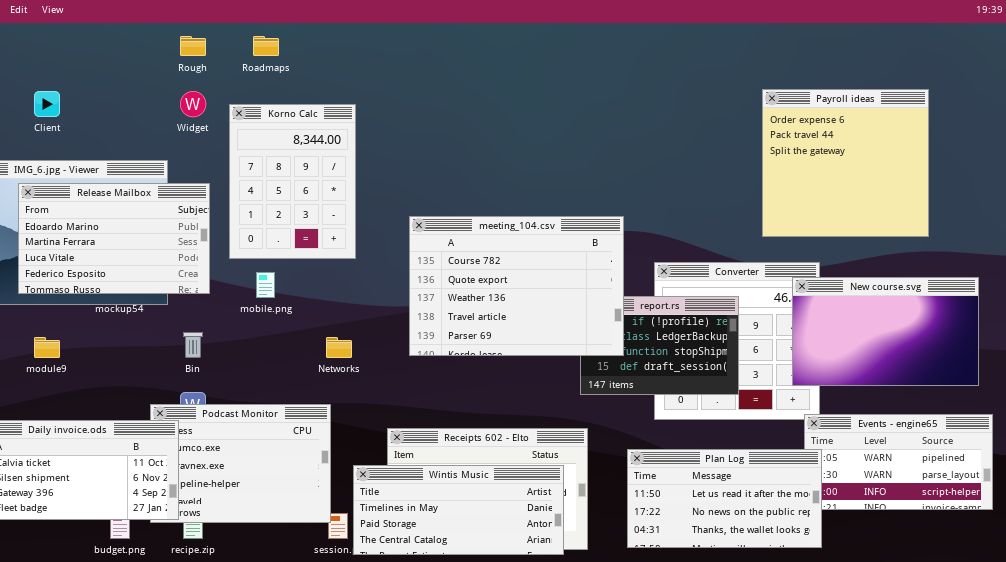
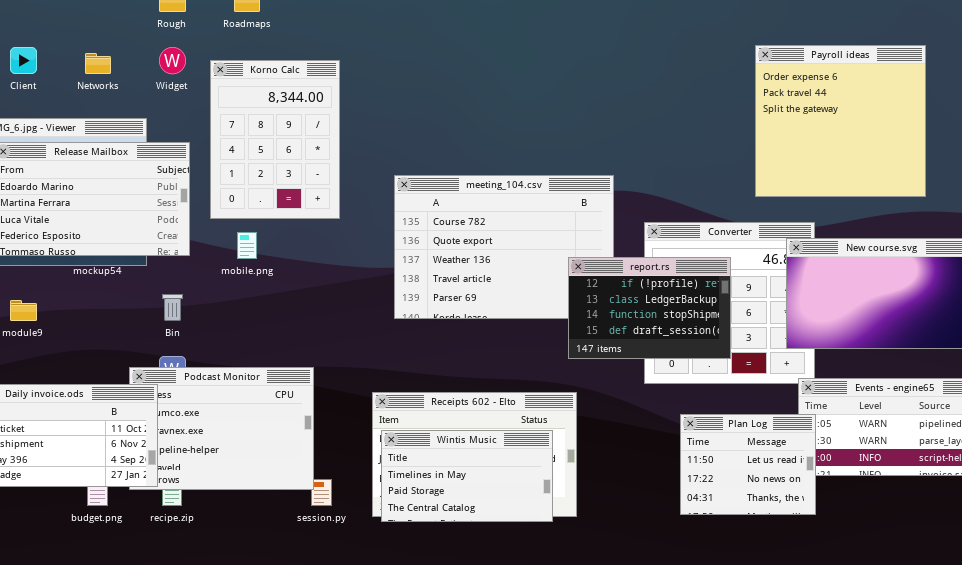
report.rs: [580,296,739,395] -> [568,257,731,359], raised
Networks: [326,337,352,358] -> [85,53,111,74], moved
Plan Log: [627,449,822,548] -> [680,414,816,515], resized
Wintis Music: [353,465,564,555] -> [381,430,553,522], resized

